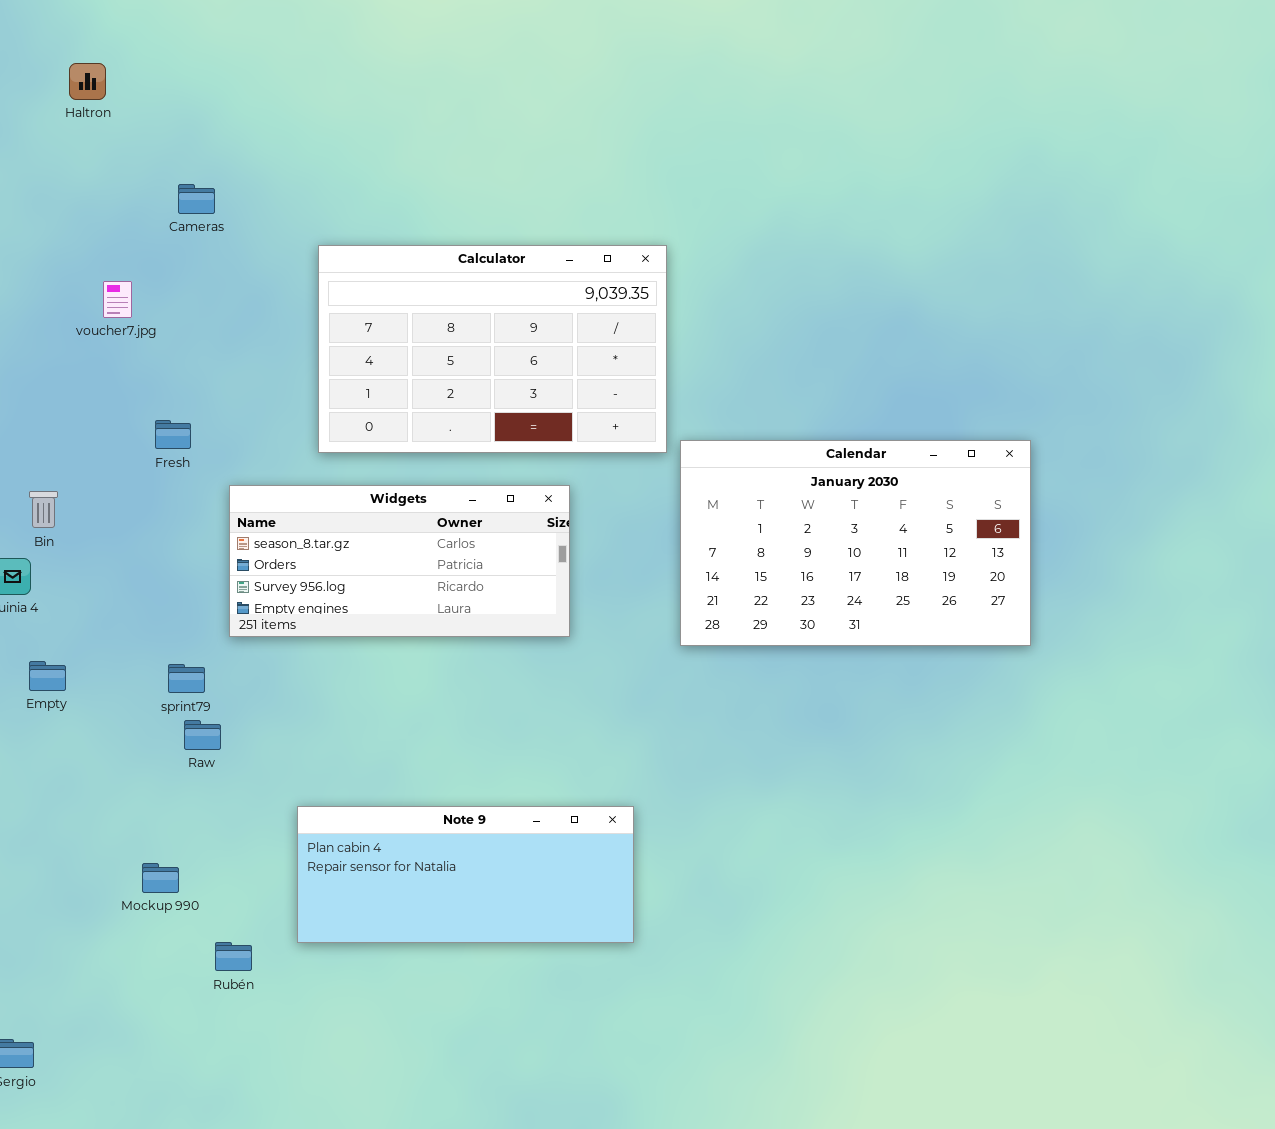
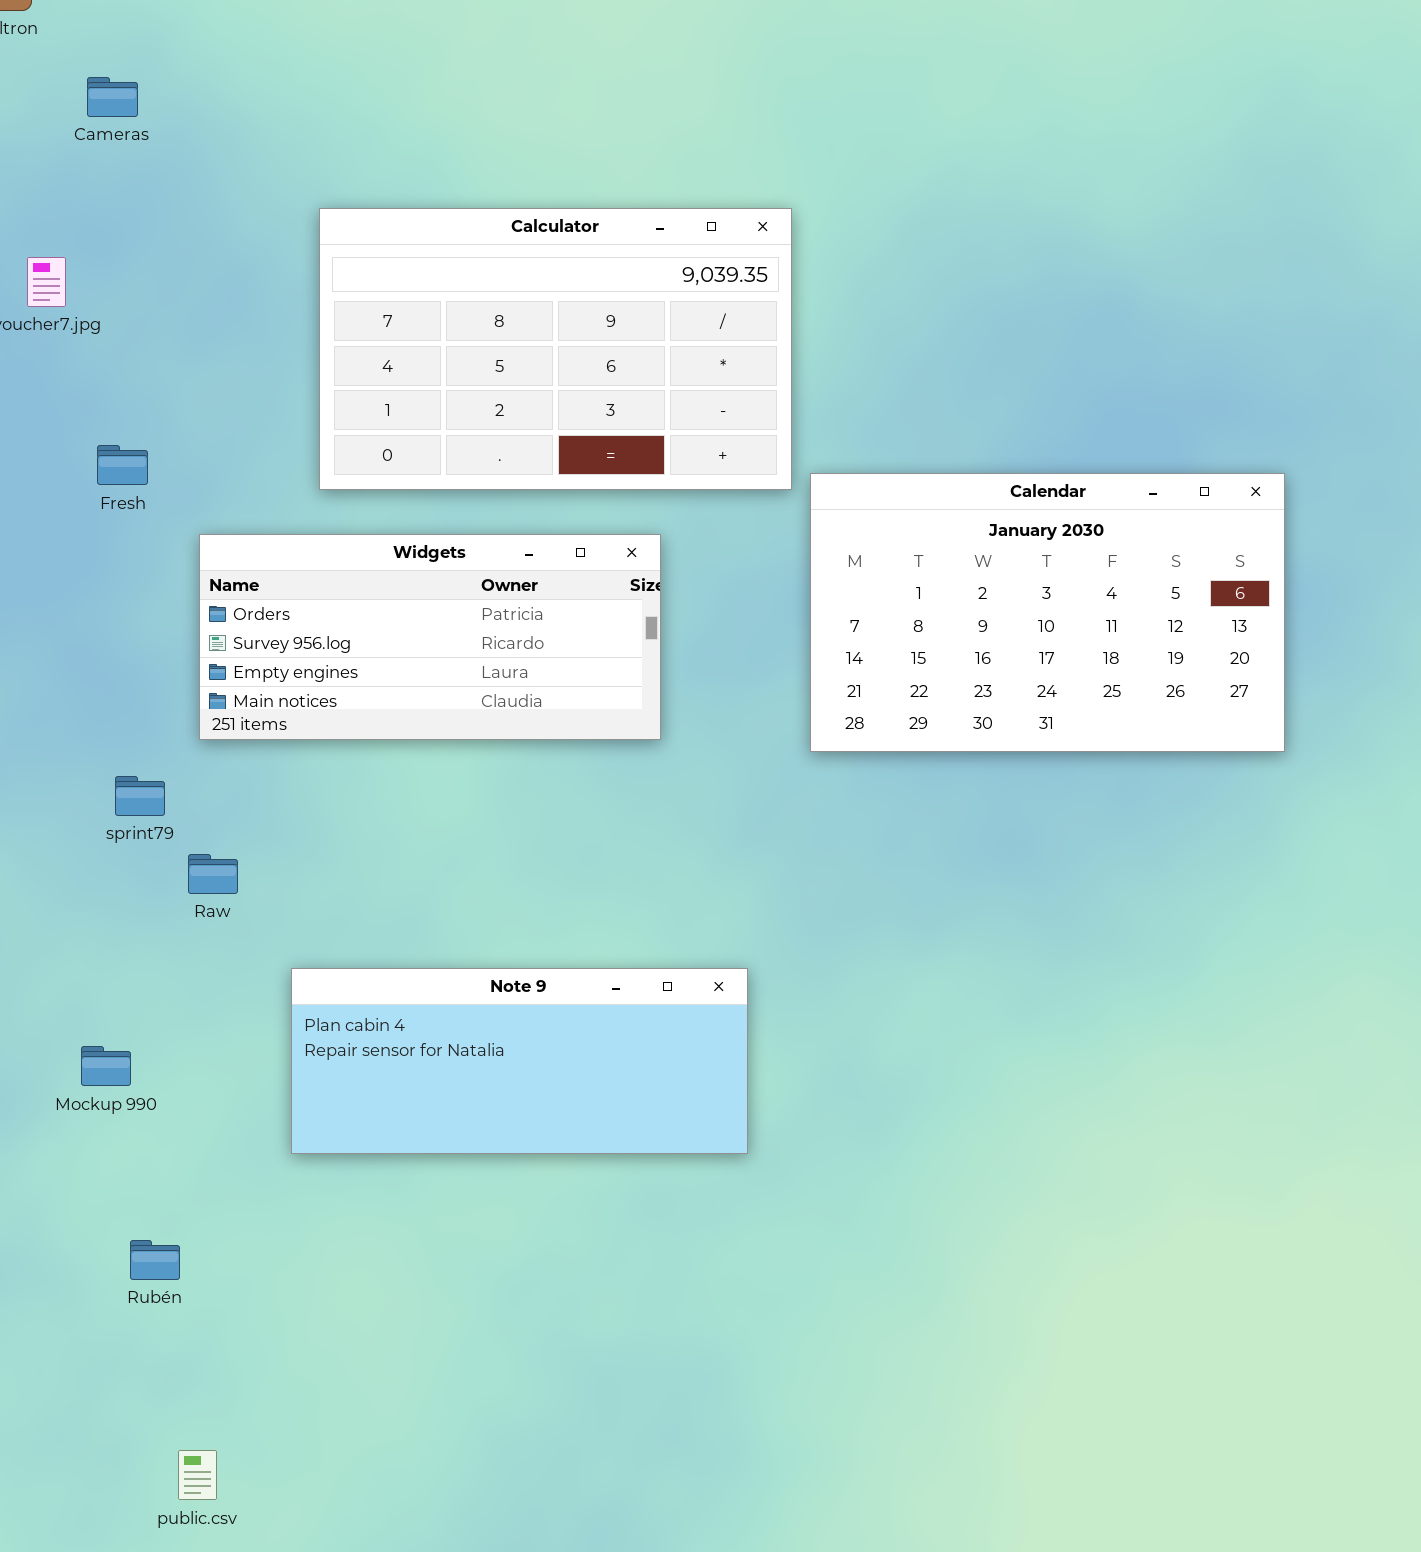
Cameras: [178,184,215,214] -> [87,77,138,117], moved
Widgets: [229,485,570,637] -> [199,534,661,740], scrolled down 1 row
Raw: [184,720,221,750] -> [188,854,238,894], moved
Rubén: [215,942,252,971] -> [130,1240,180,1280], moved

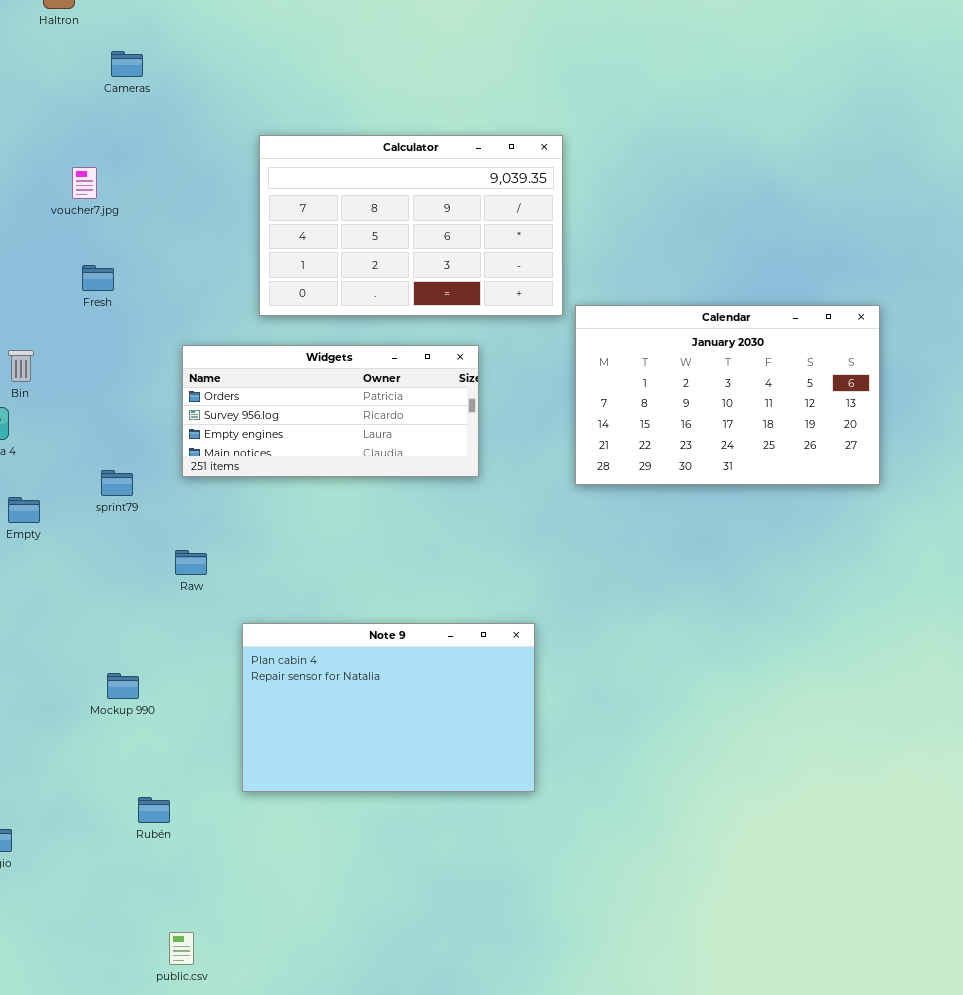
Fresh: [97,445,148,485] -> [82,265,114,291], moved
sprint79: [115,776,165,816] -> [101,470,133,496], moved
Note 9: [291,968,748,1154] -> [242,623,535,792], resized

